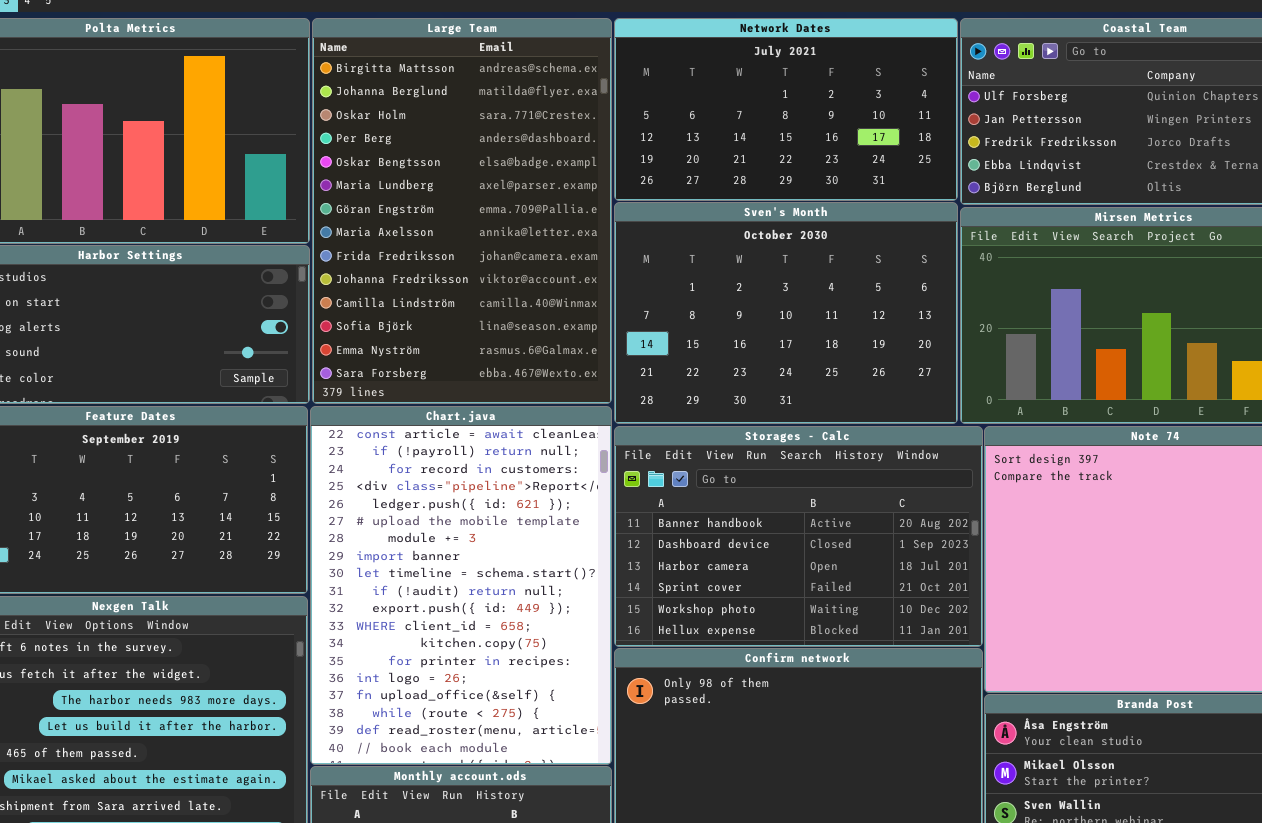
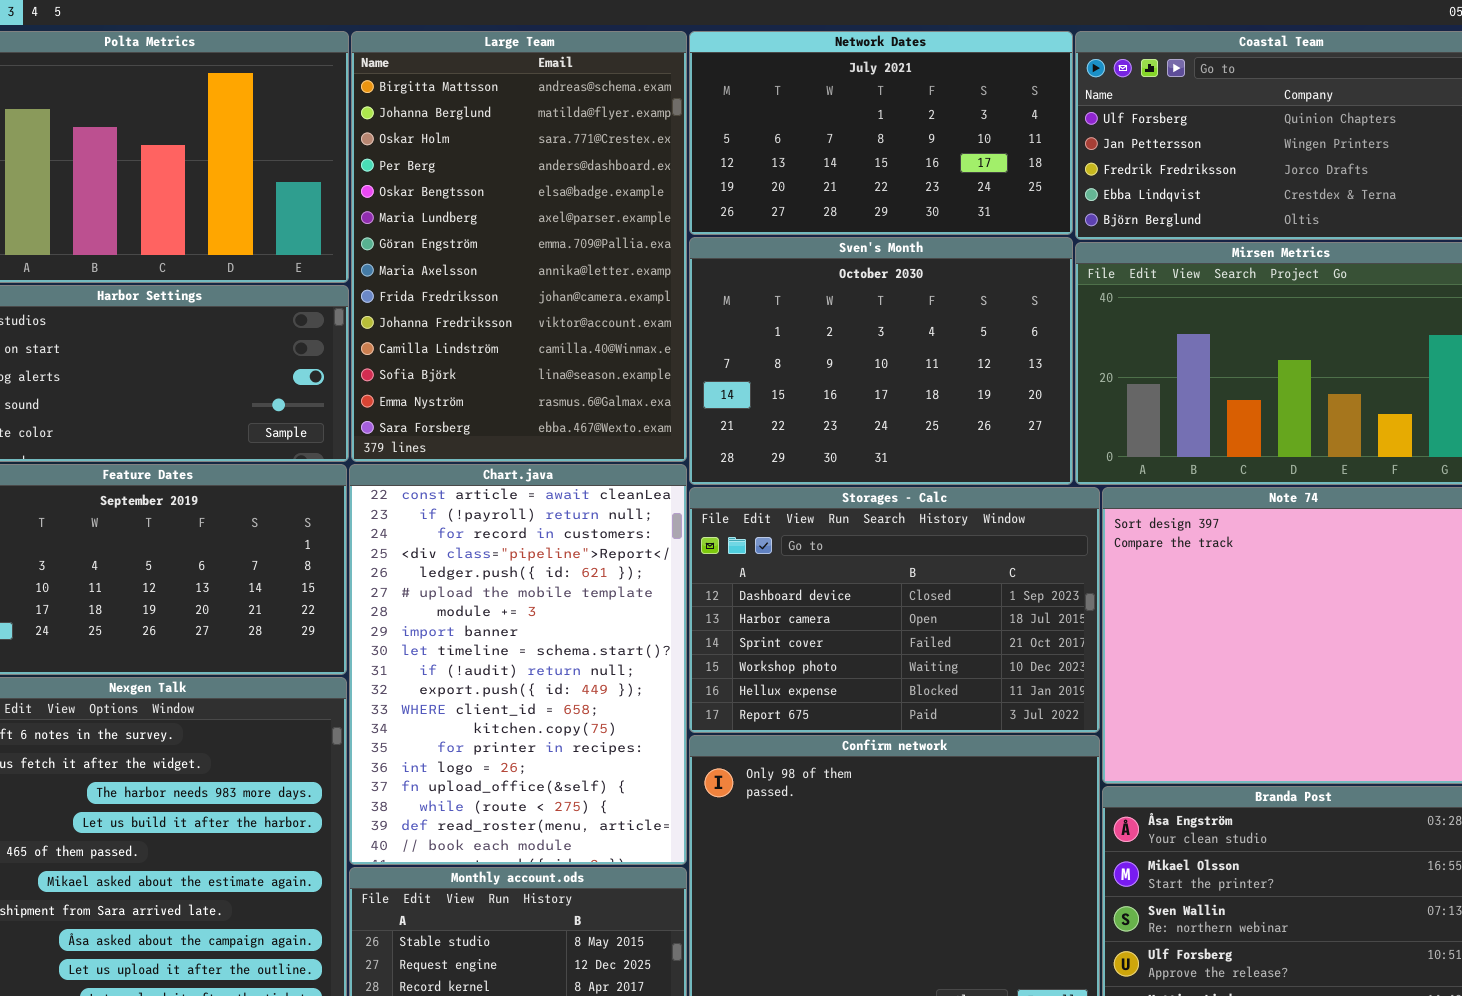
Storages - Calc: [614,426,983,647] -> [689,487,1100,733], scrolled down 1 row

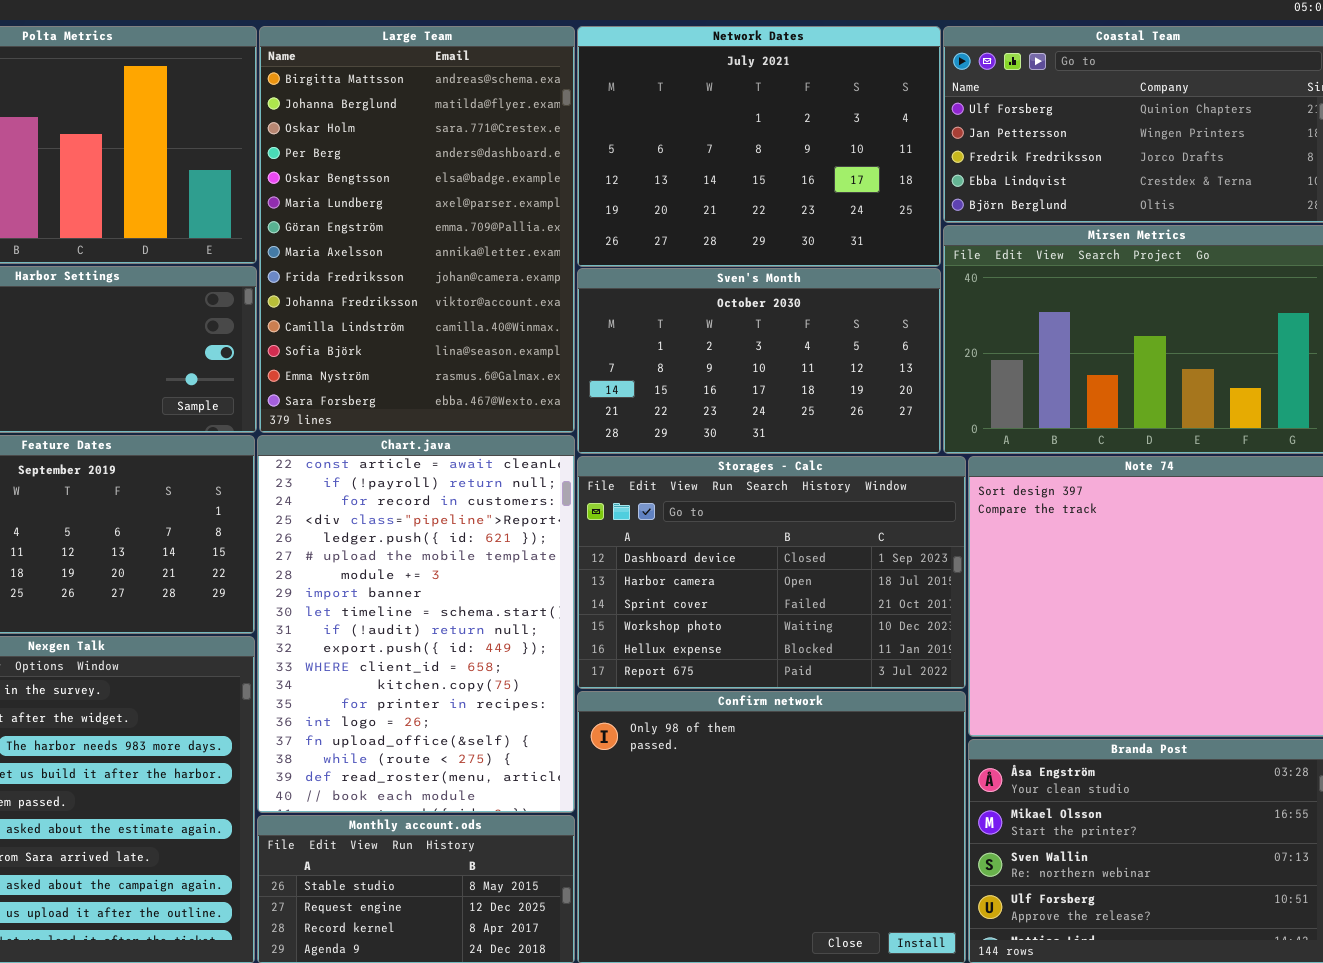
Network Dates: [689,31,1073,235] -> [577,26,941,267], resized
Sven's Month: [689,237,1073,485] -> [577,268,941,454], resized

